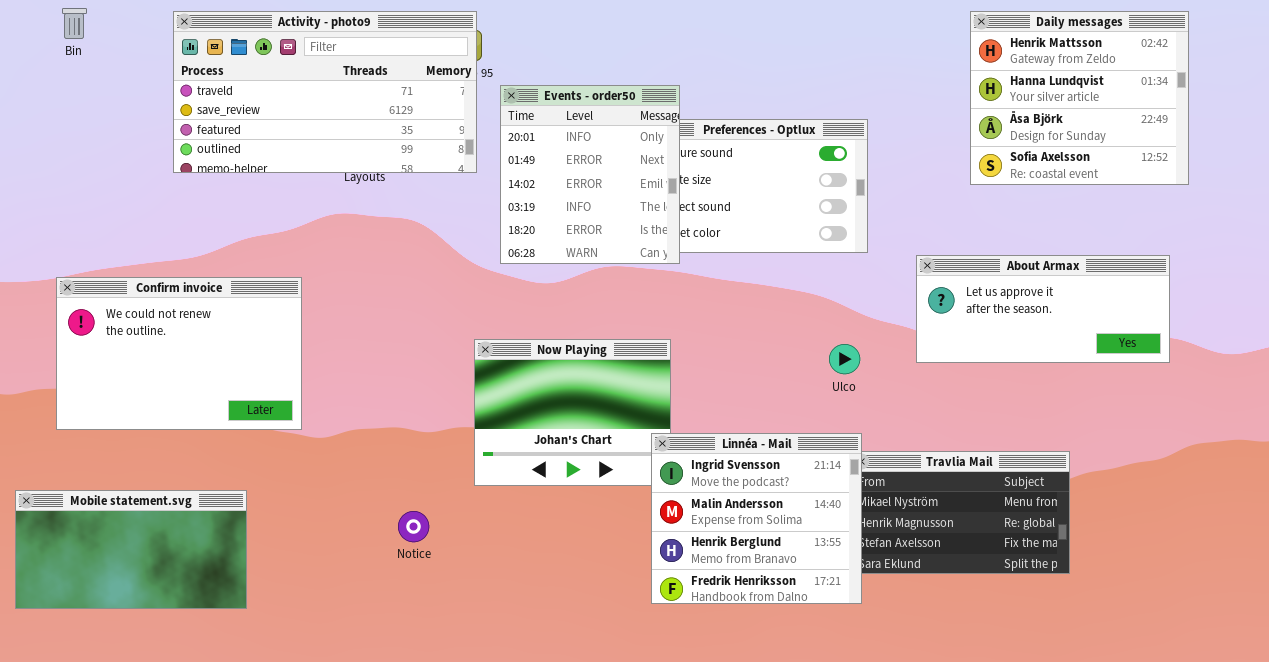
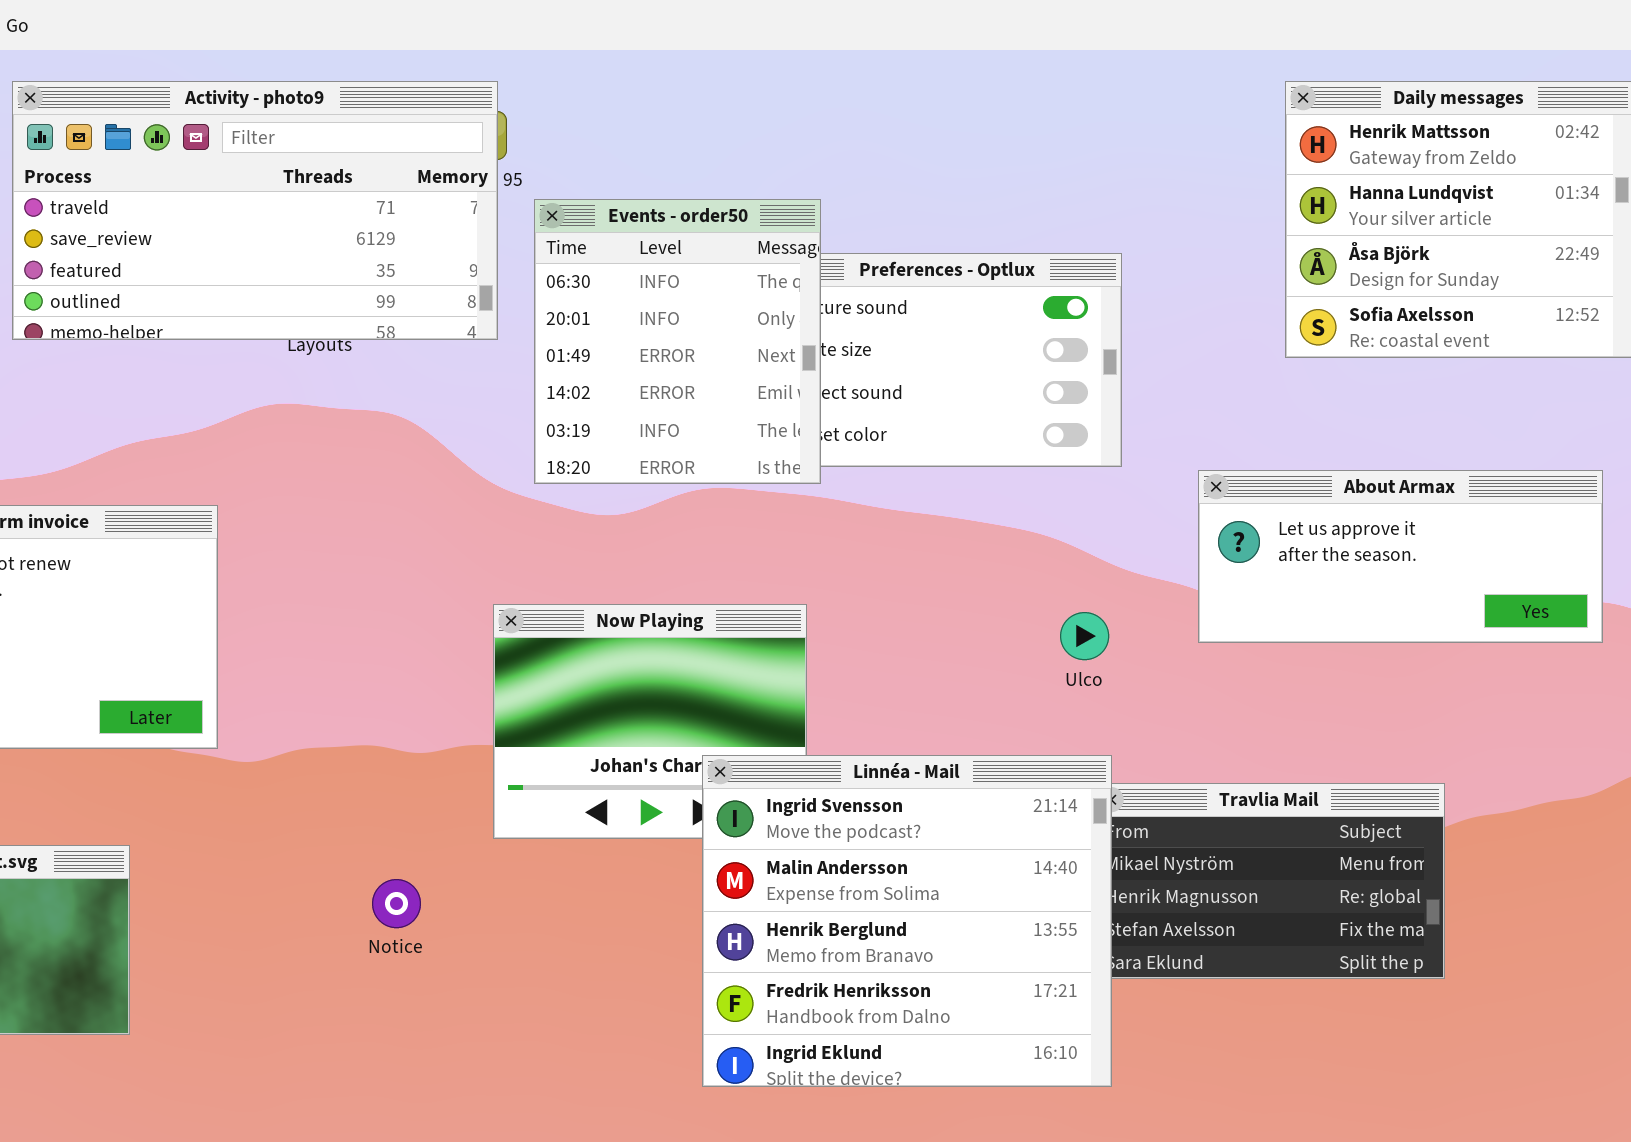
Events - order50: [500,85,680,264] -> [534,199,821,484], scrolled up 1 row
Linnéa - Mail: [651,433,862,604] -> [702,755,1112,1087], resized

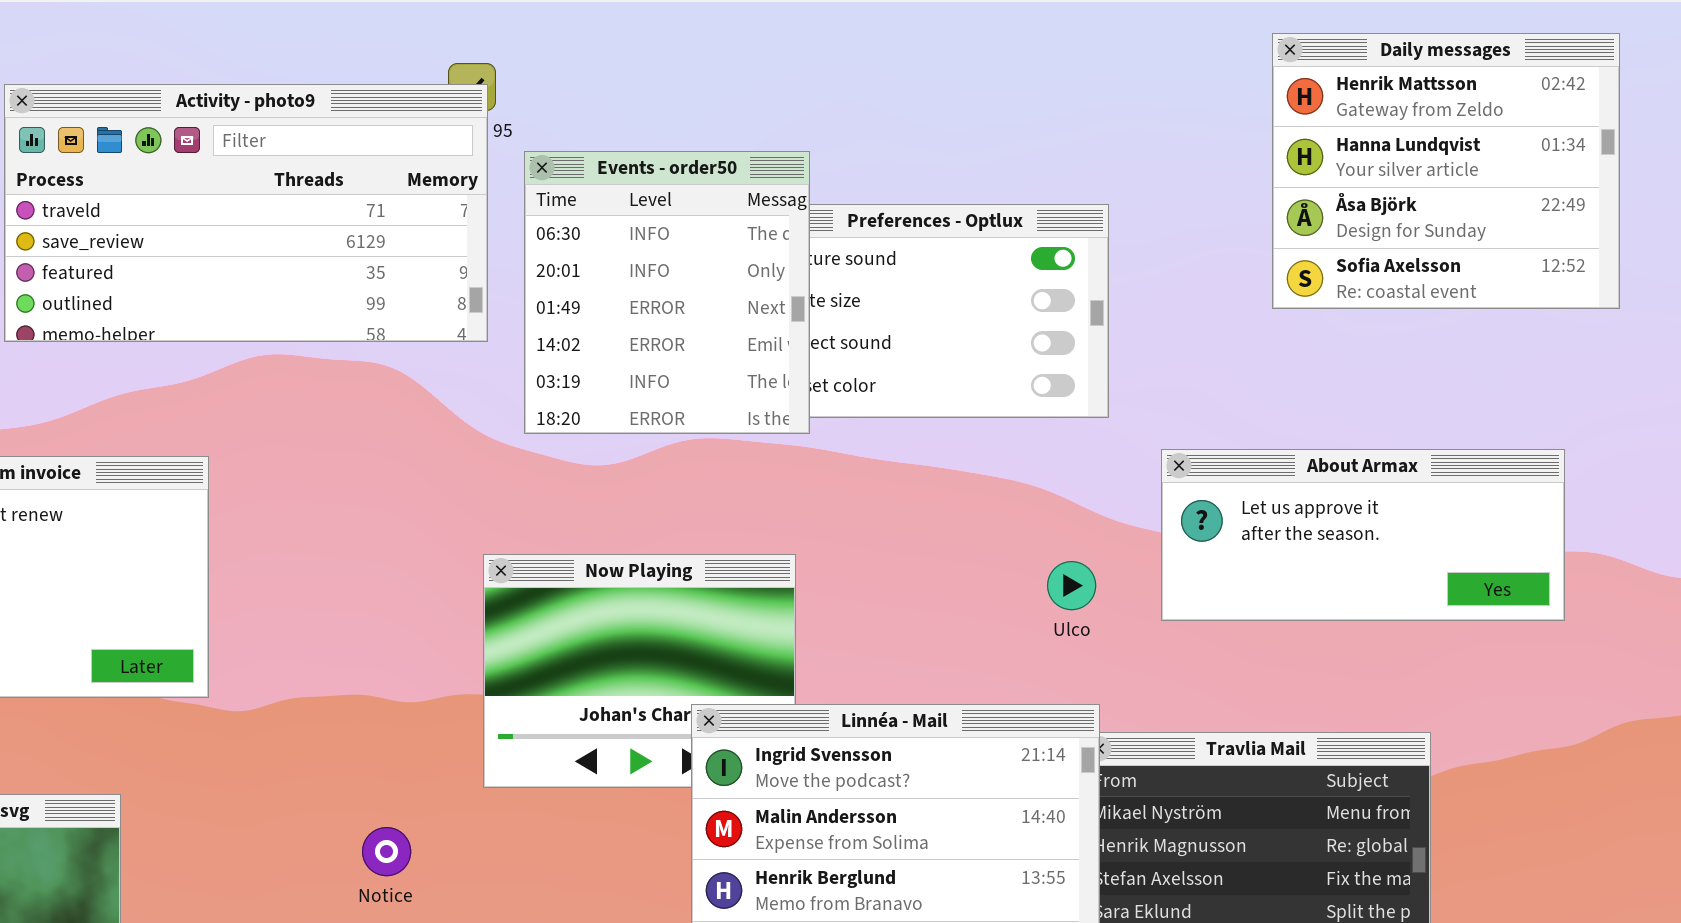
Activity - photo9: [12,81,498,340] -> [4,84,488,342], moved
About Armax: [1198,470,1603,643] -> [1161,449,1565,621], moved

